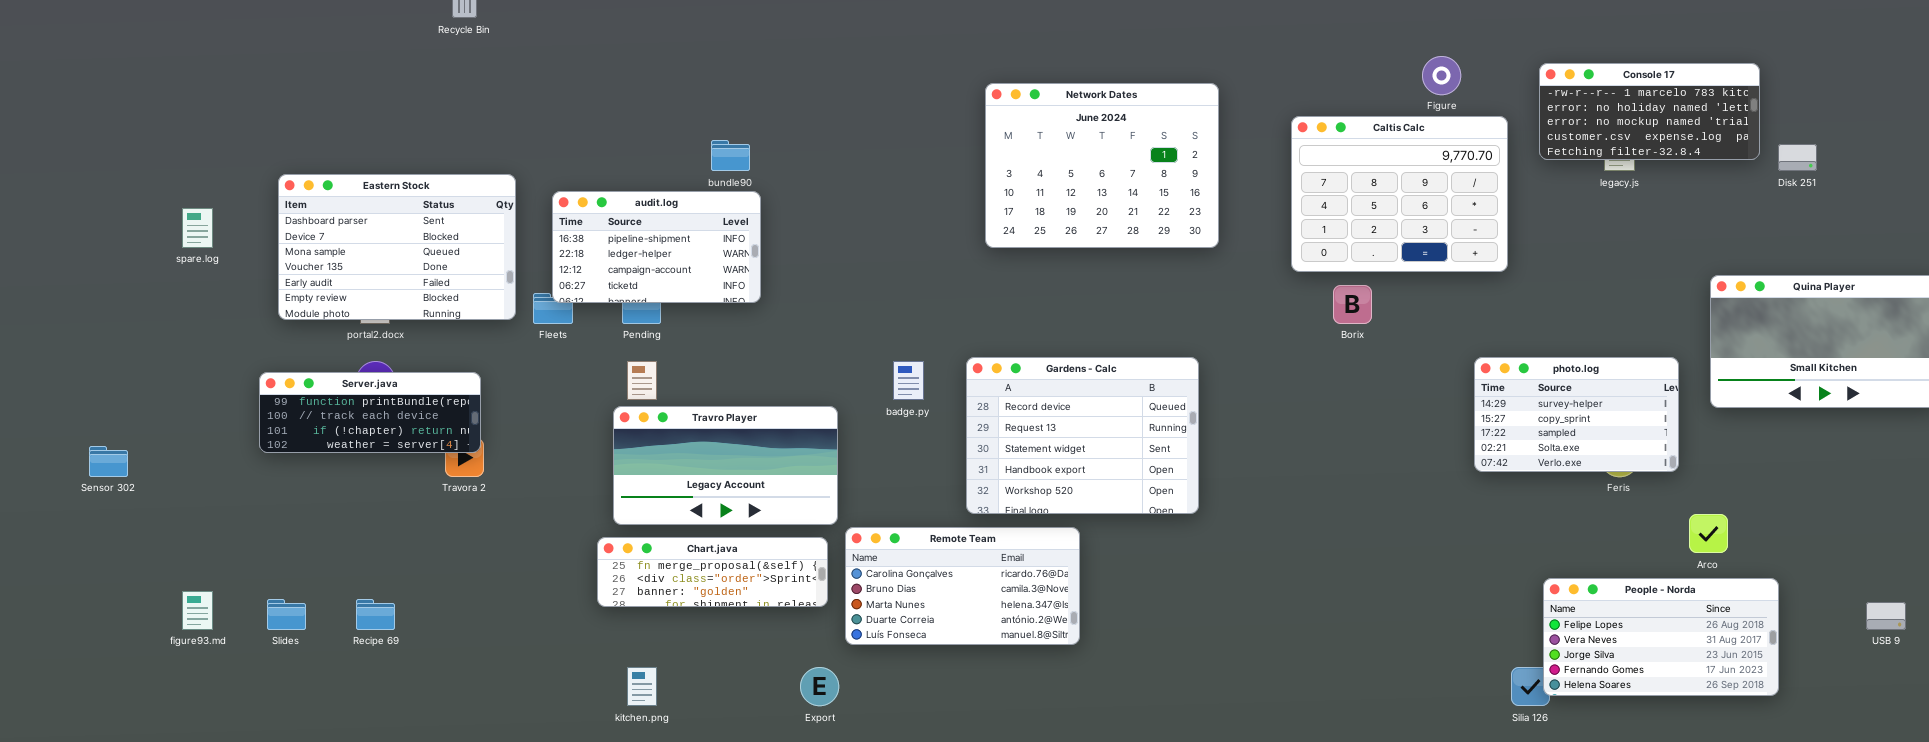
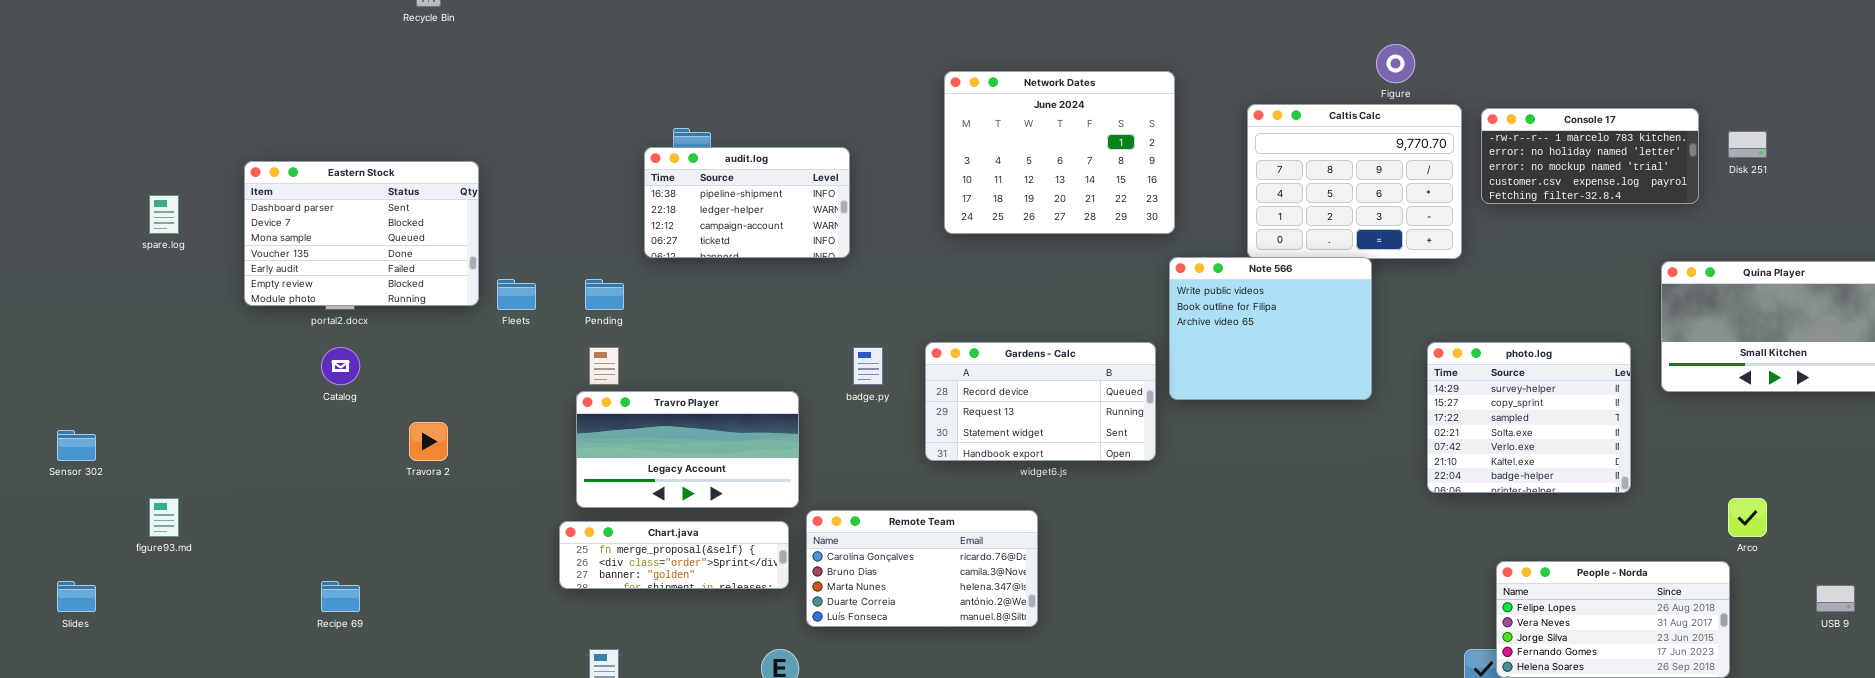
Console 17: [1539,63,1760,160] -> [1481,108,1699,204], moved
audit.log: [552,191,761,303] -> [644,147,850,258], moved
Note 566: none -> [1169,257,1372,400], opened
Gardens - Calc: [966,357,1199,514] -> [925,342,1156,461], resized
photo.log: [1474,357,1679,472] -> [1427,342,1631,493], resized
Server.java: [259,372,481,453] -> none, closed
Arco: [1689,514,1728,553] -> [1728,498,1767,537], moved
figure93.md: [182,591,213,630] -> [149,498,179,537], moved
Slides: [267,599,306,630] -> [57,581,96,612], moved

